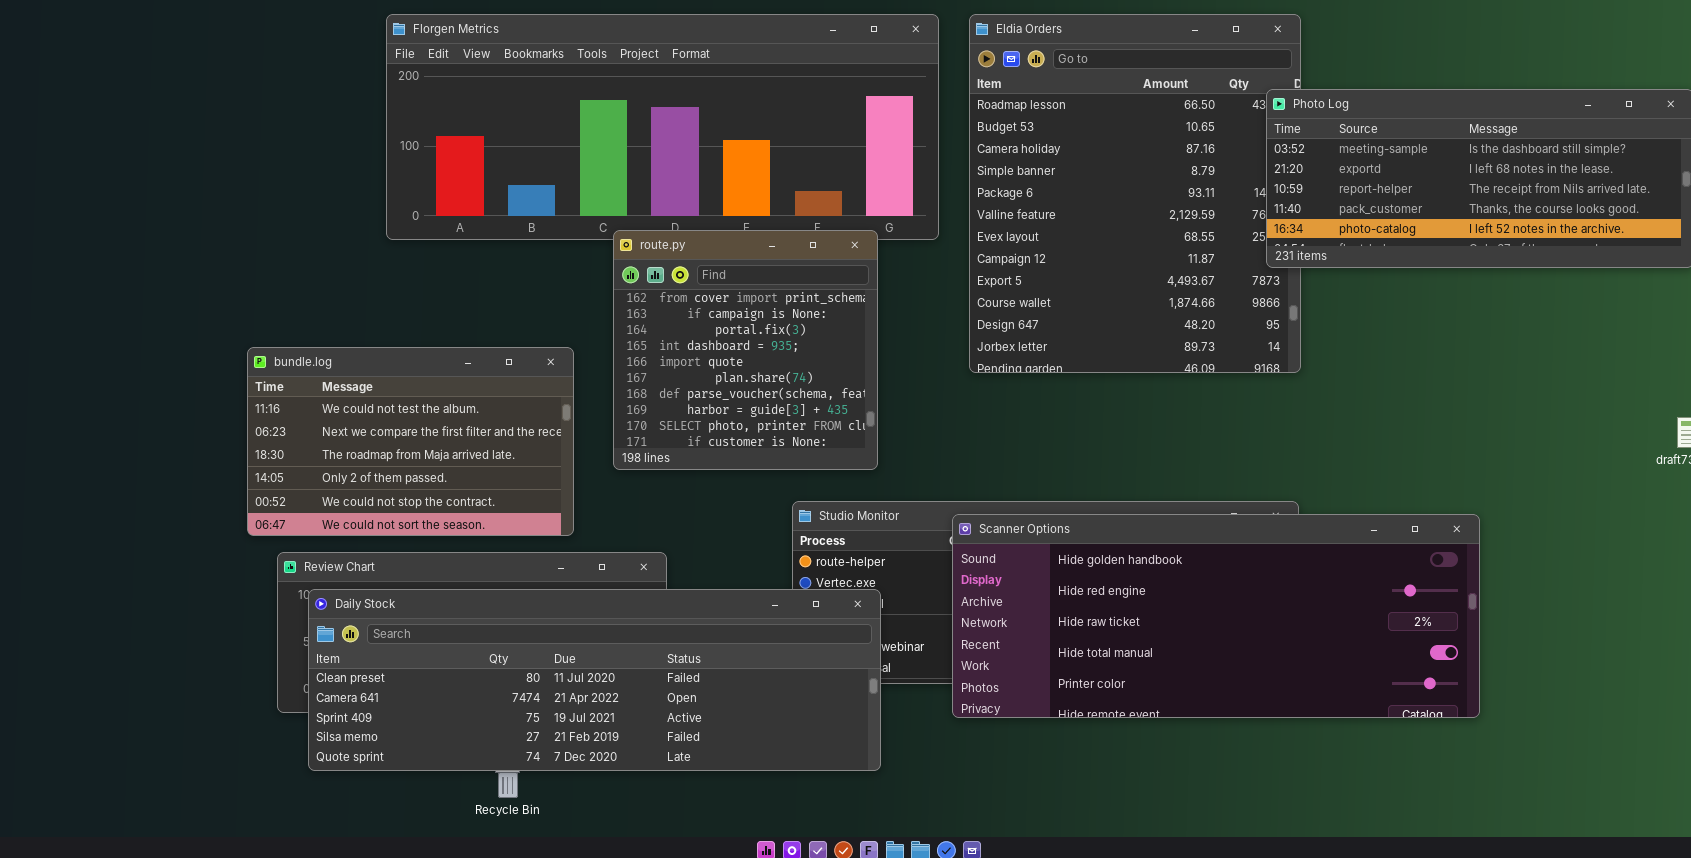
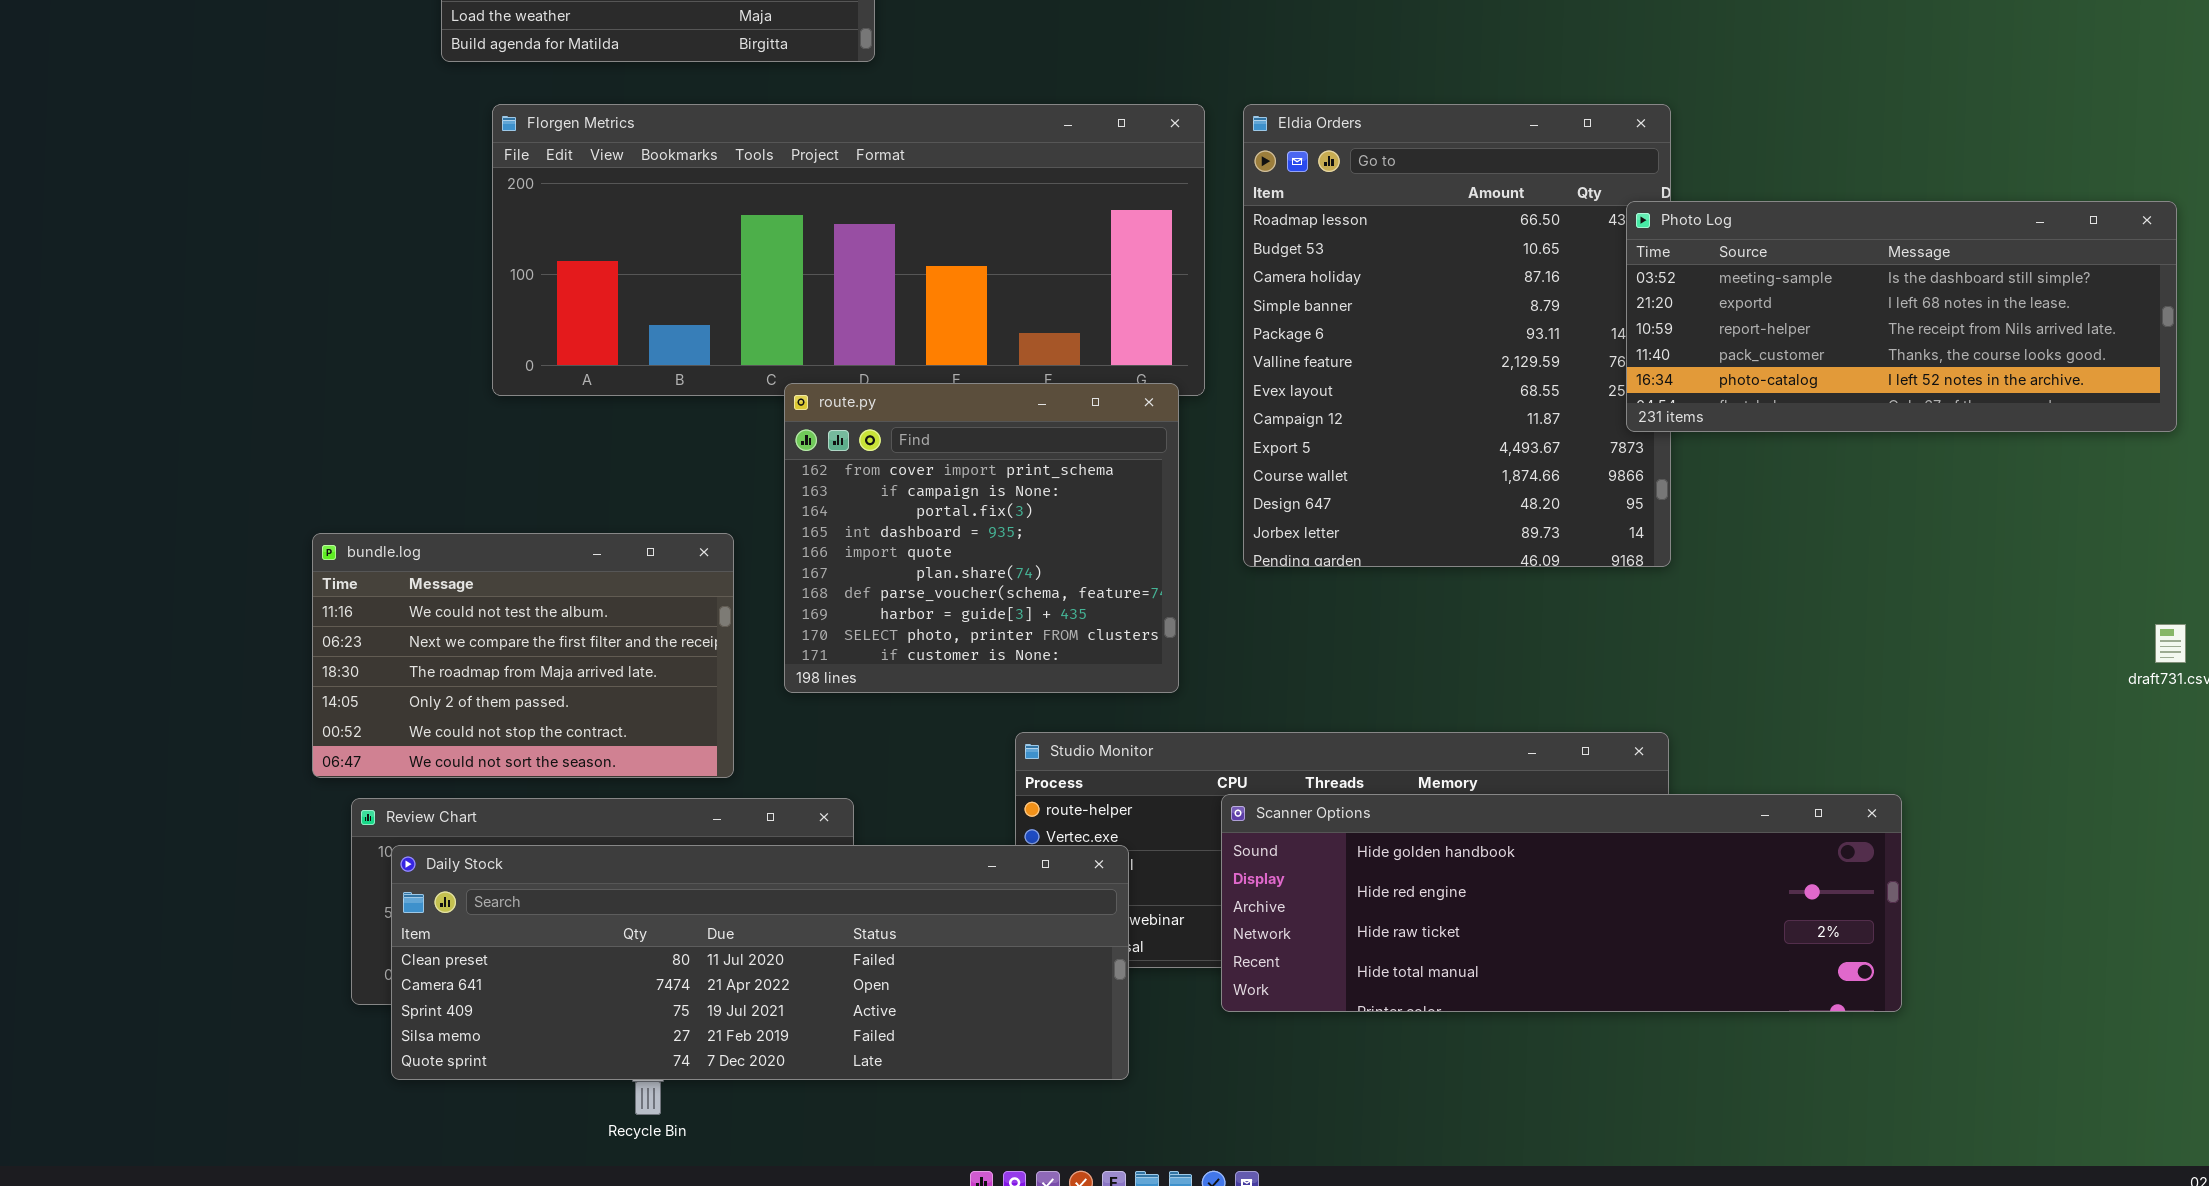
route.py: [613,230,878,470] -> [784,383,1179,693], resized
Scanner Options: [952,514,1480,718] -> [1221,794,1902,1012], resized

